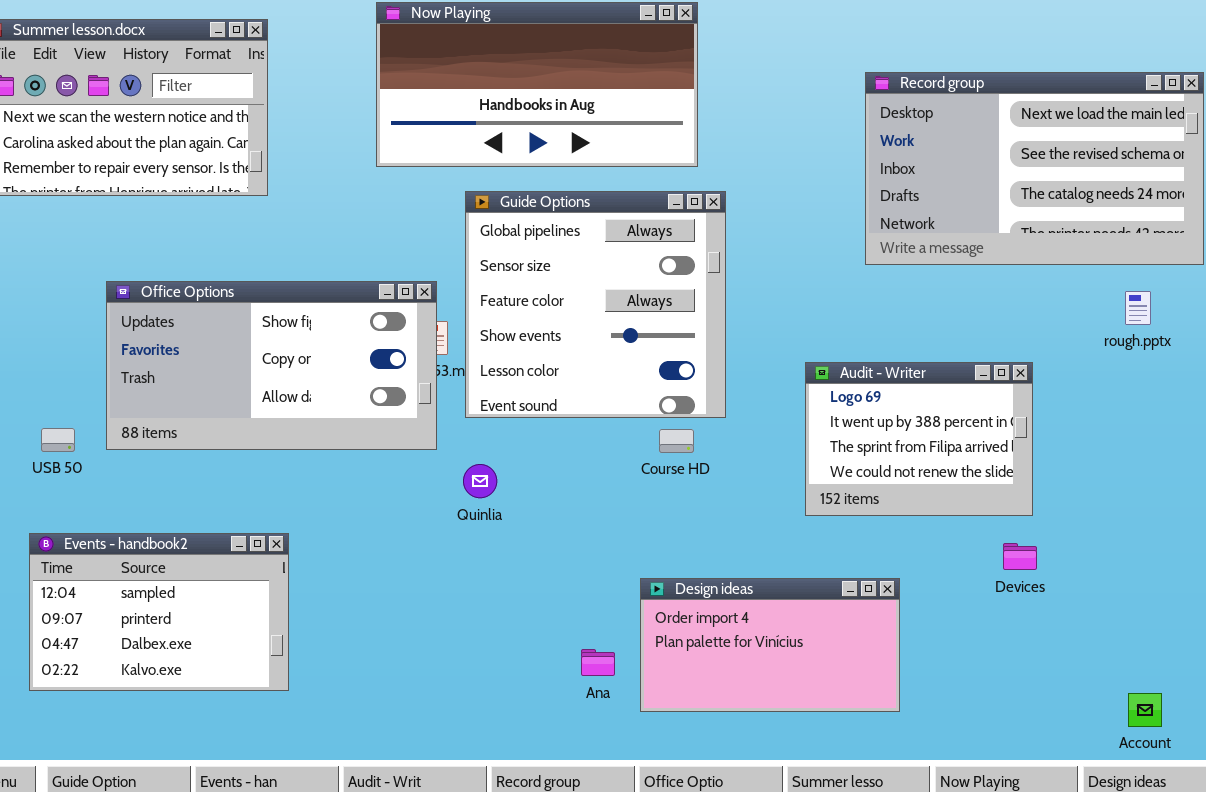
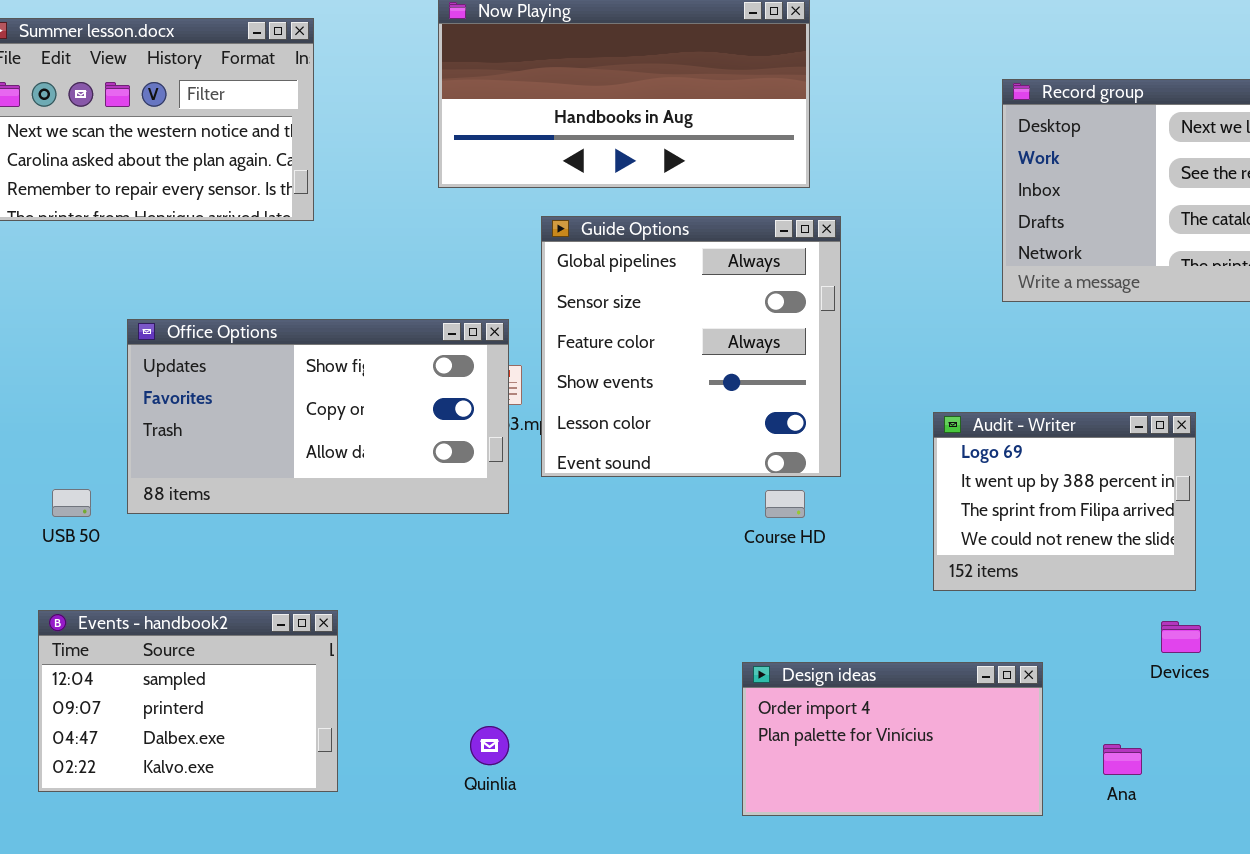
Quinlia: [463,464,497,498] -> [470,726,509,765], moved
Ana: [581,649,615,676] -> [1103,744,1142,775], moved

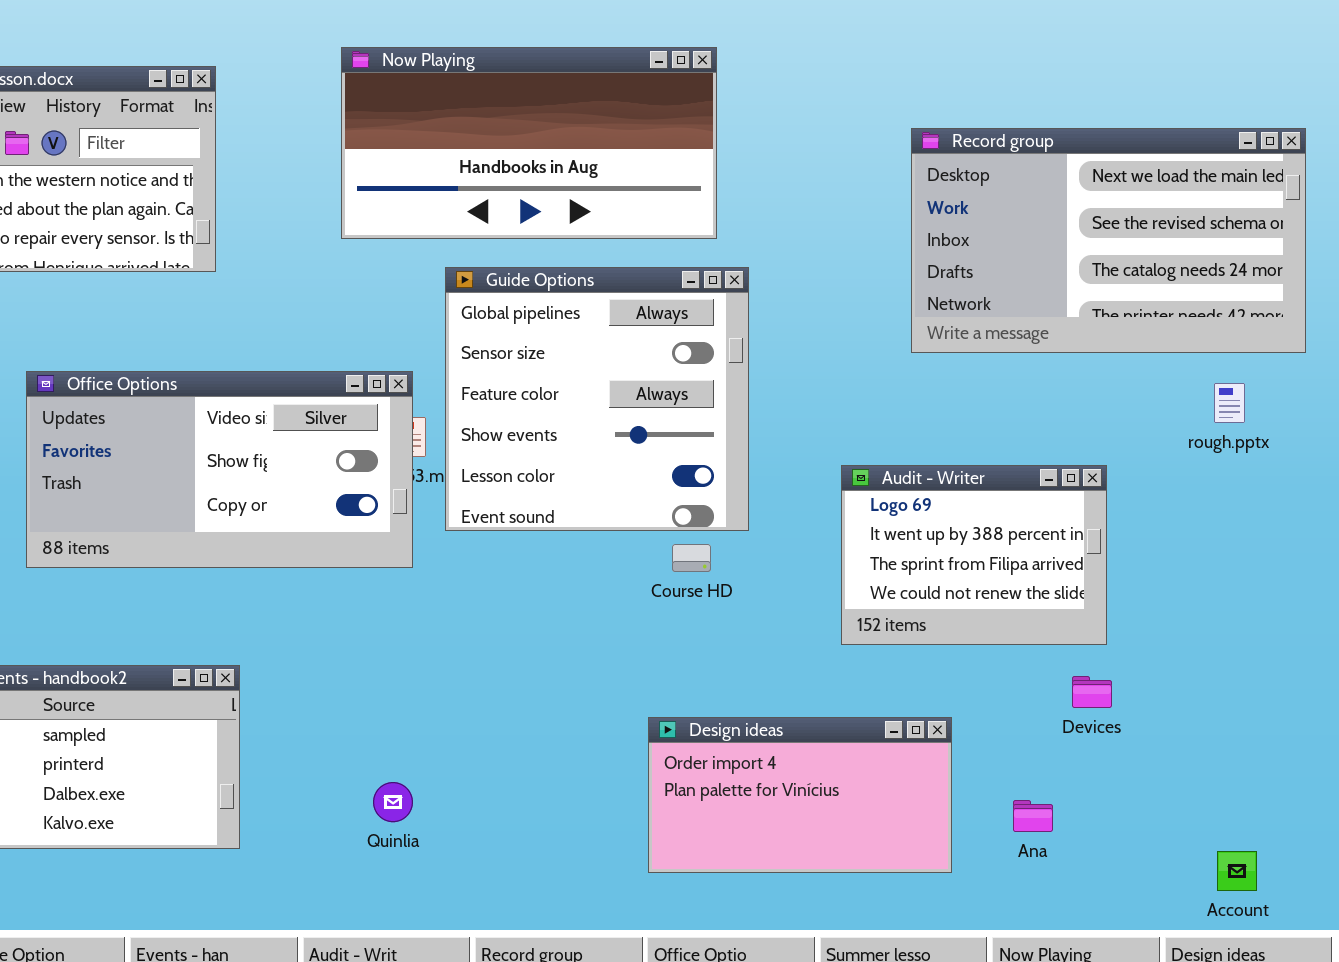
Office Options: [127,319,509,514] -> [26,371,413,568], scrolled up 1 row

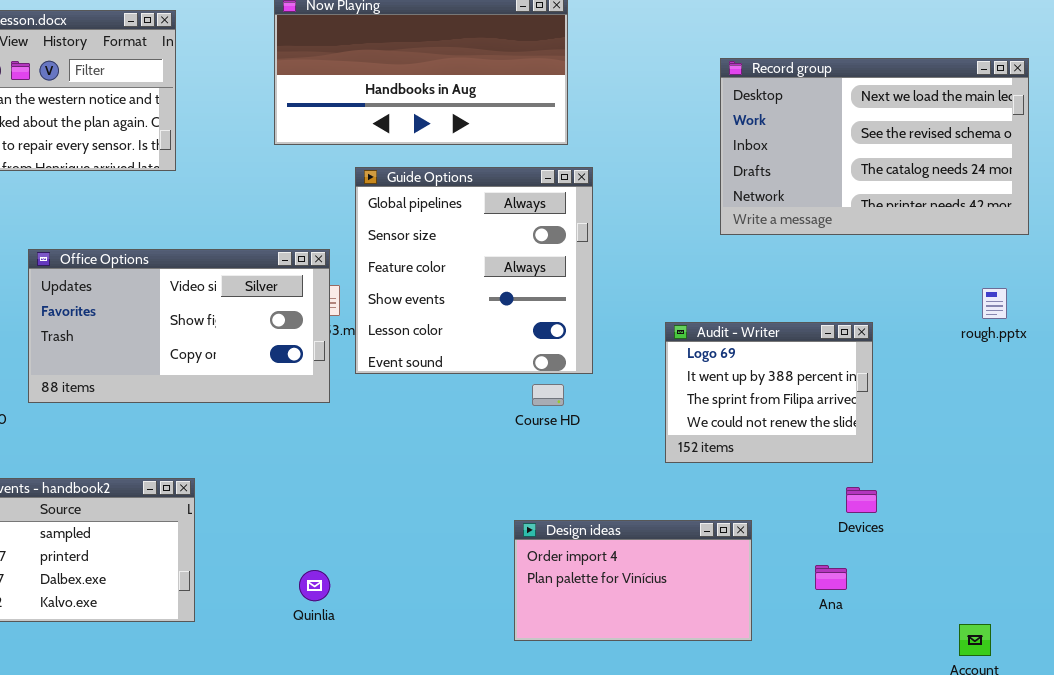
rough.pptx: [1214,383,1245,423] -> [982,288,1007,319], moved
Ana: [1013,800,1053,832] -> [815,565,847,590], moved

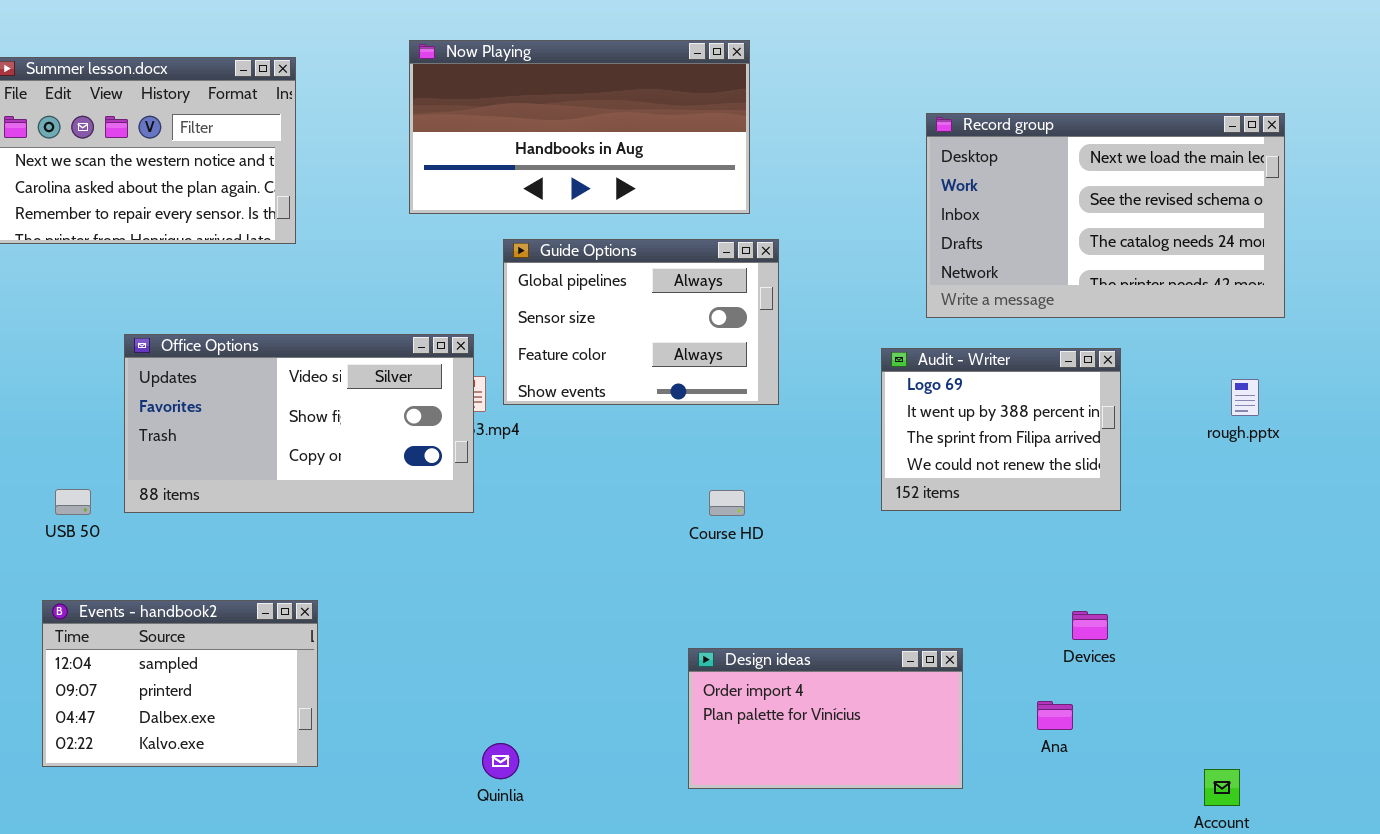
Guide Options: [355,167,593,374] -> [503,239,779,405], resized
Audit - Writer: [665,322,873,463] -> [881,348,1121,511], moved
Quinlia: [299,570,330,601] -> [482,743,519,779], moved

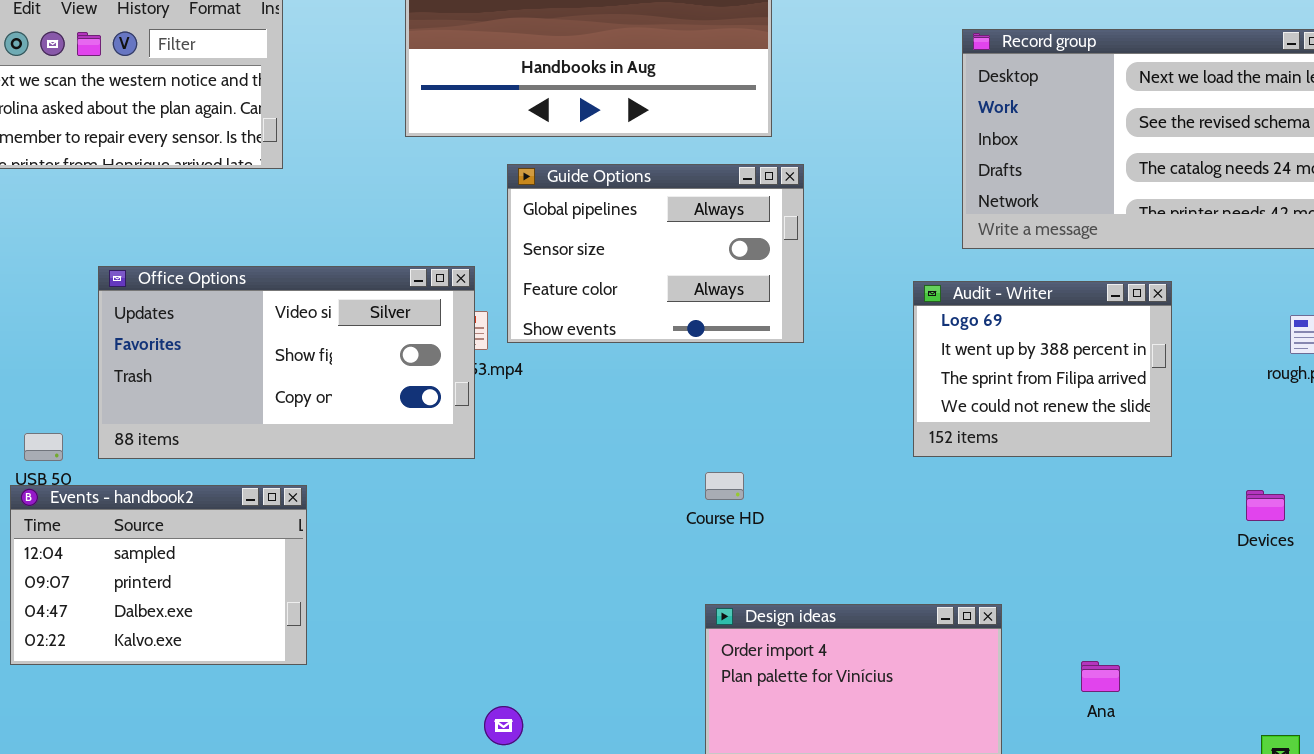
Course HD: [709,490,745,516] -> [705,472,744,500], moved
Events - handbook2: [42,600,318,767] -> [10,485,307,665], moved
Devices: [1072,611,1108,640] -> [1246,490,1285,521], moved

